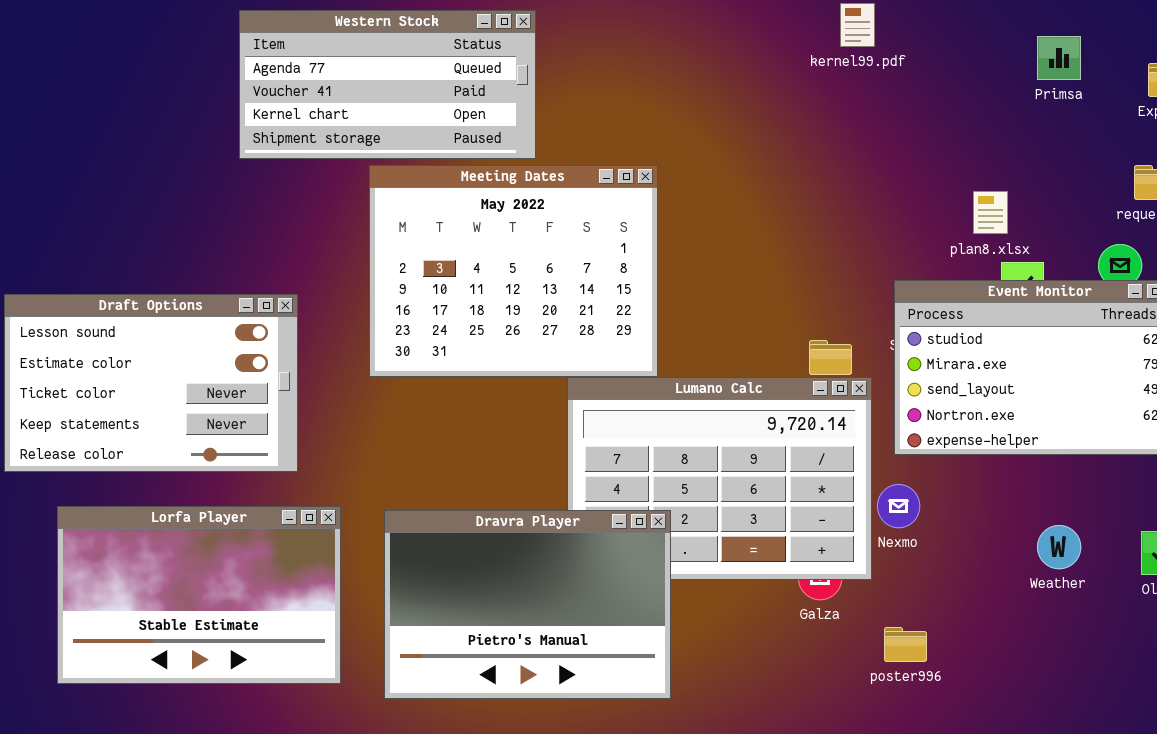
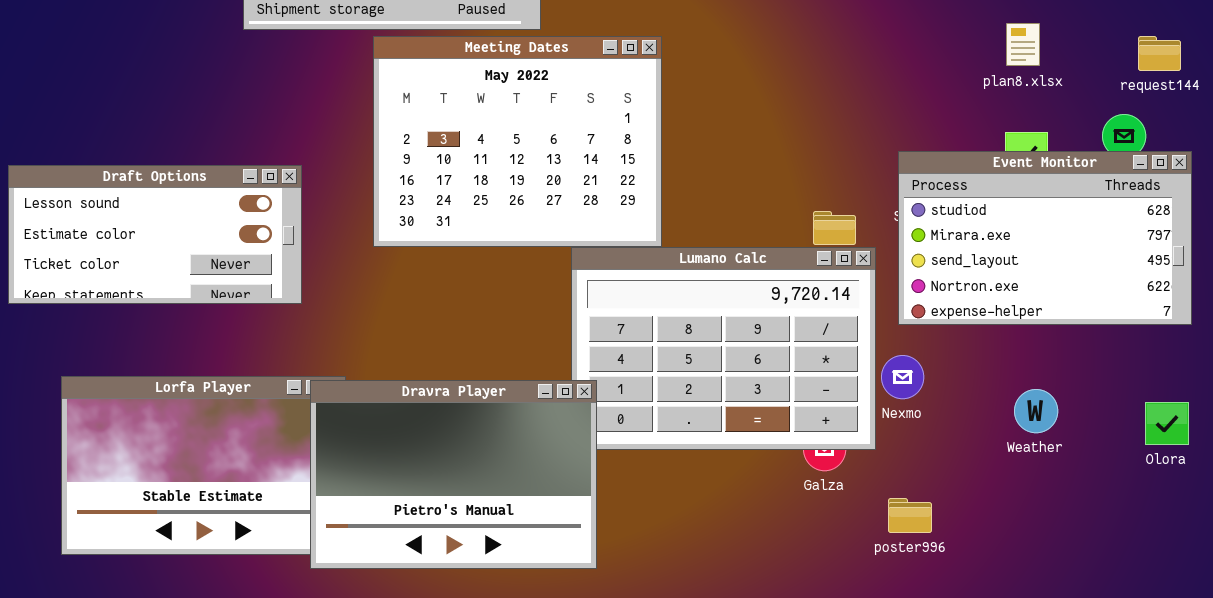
plan8.xlsx: [973,191,1008,234] -> [1006,23,1040,66], moved
Draft Options: [4,294,298,472] -> [8,165,302,304], resized
Dravra Player: [384,510,671,699] -> [310,380,597,569], moved
Weather: [1037,525,1081,569] -> [1014,389,1058,433], moved

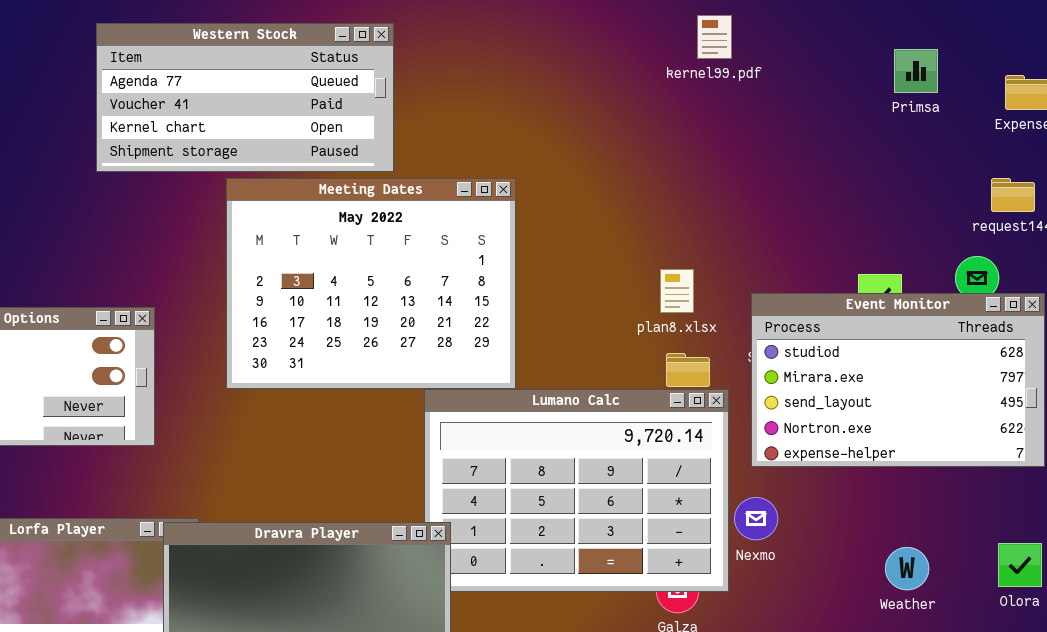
plan8.xlsx: [1006,23,1040,66] -> [660,269,694,313], moved
Weather: [1014,389,1058,433] -> [885,547,929,590], moved

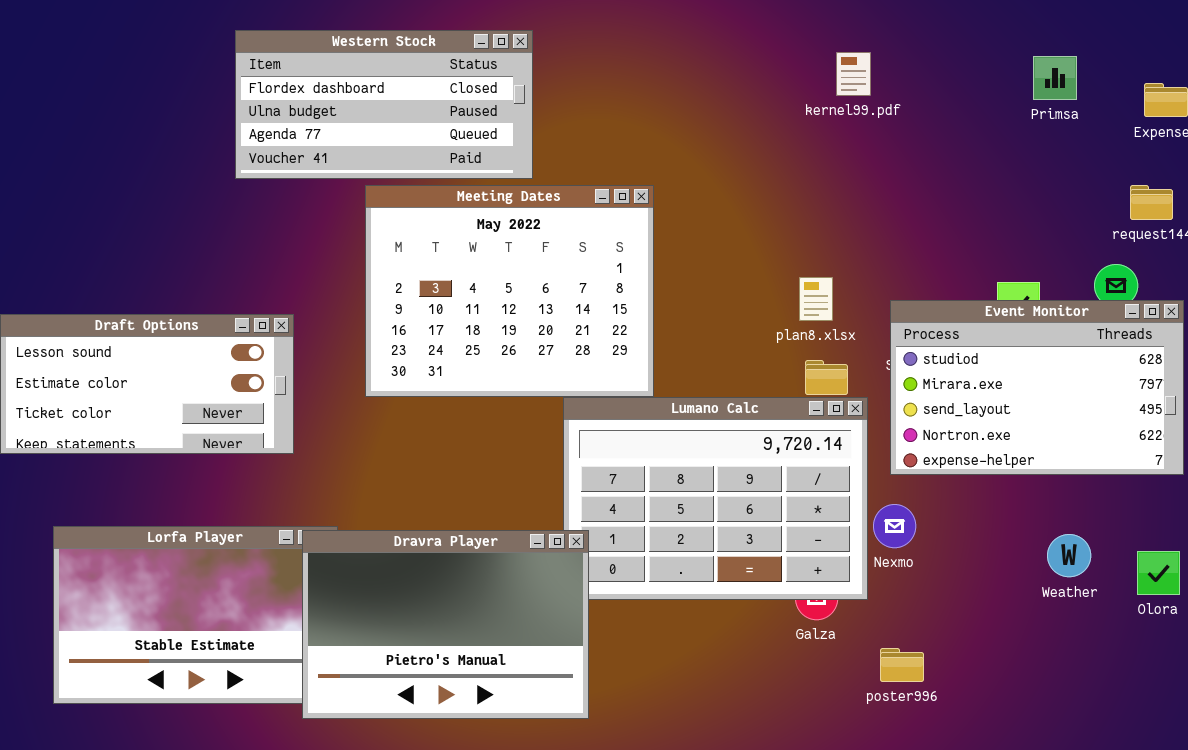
kernel99.pdf: [697,15,732,59] -> [836,52,871,96], moved
Western Stock: [96,23,394,172] -> [235,30,533,179], scrolled up 2 rows
Weather: [885,547,929,590] -> [1047,534,1091,577], moved

